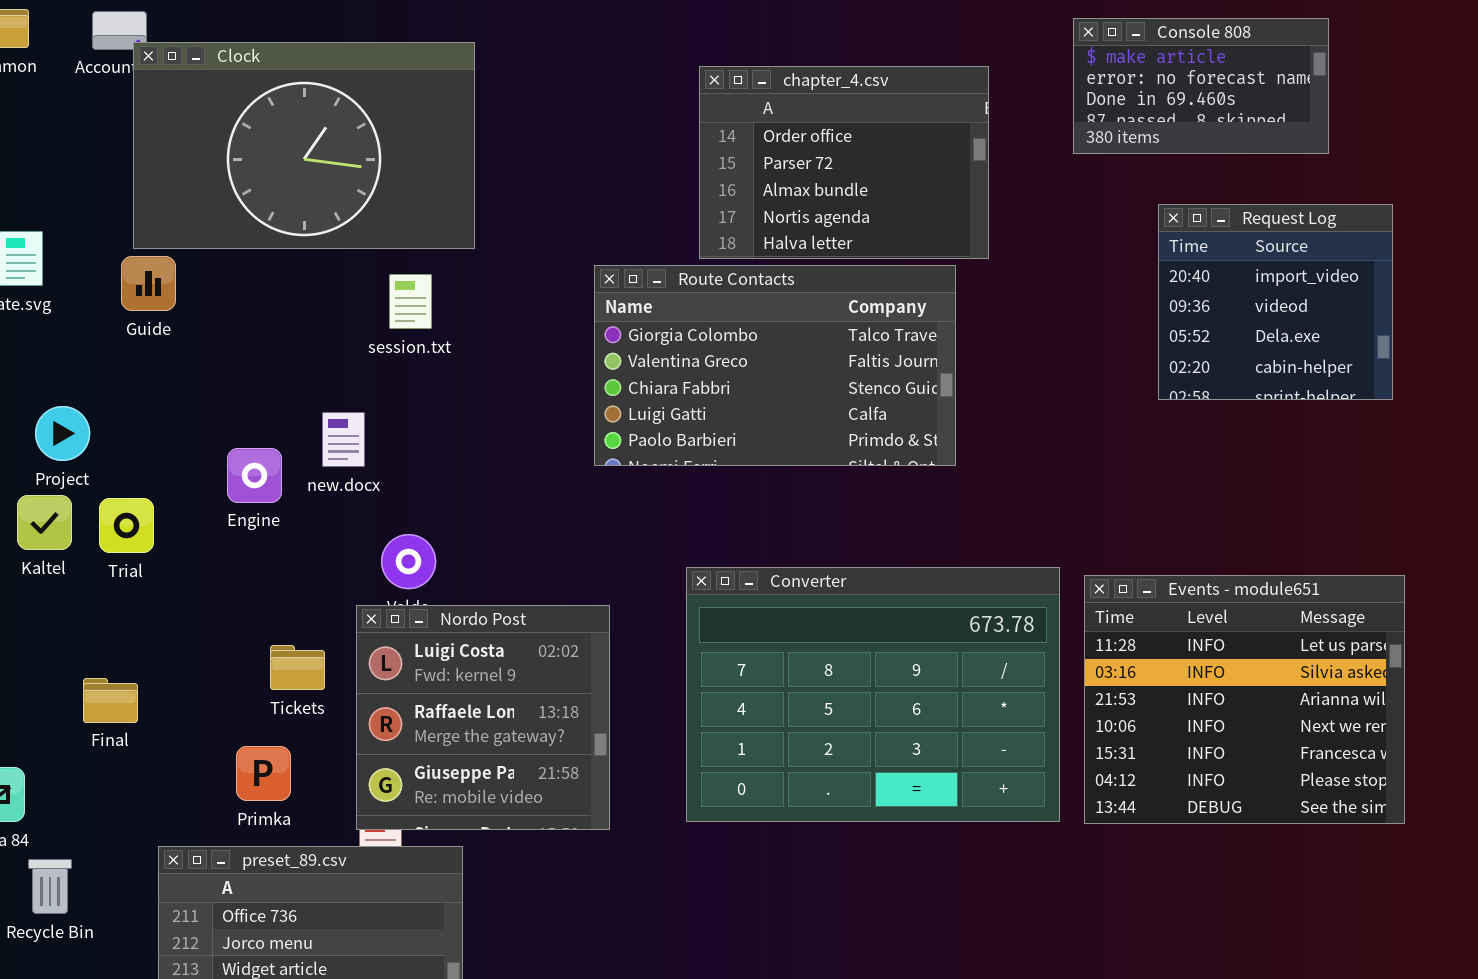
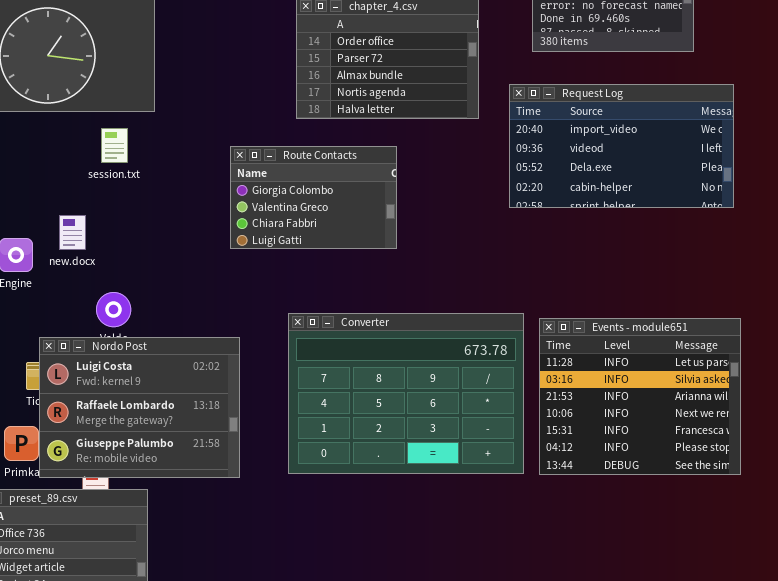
Request Log: [1158,204,1393,400] -> [509,84,734,208], resized
Route Contacts: [594,265,956,466] -> [230,146,397,249], resized
Nordo Post: [356,605,610,830] -> [39,337,240,478], resized

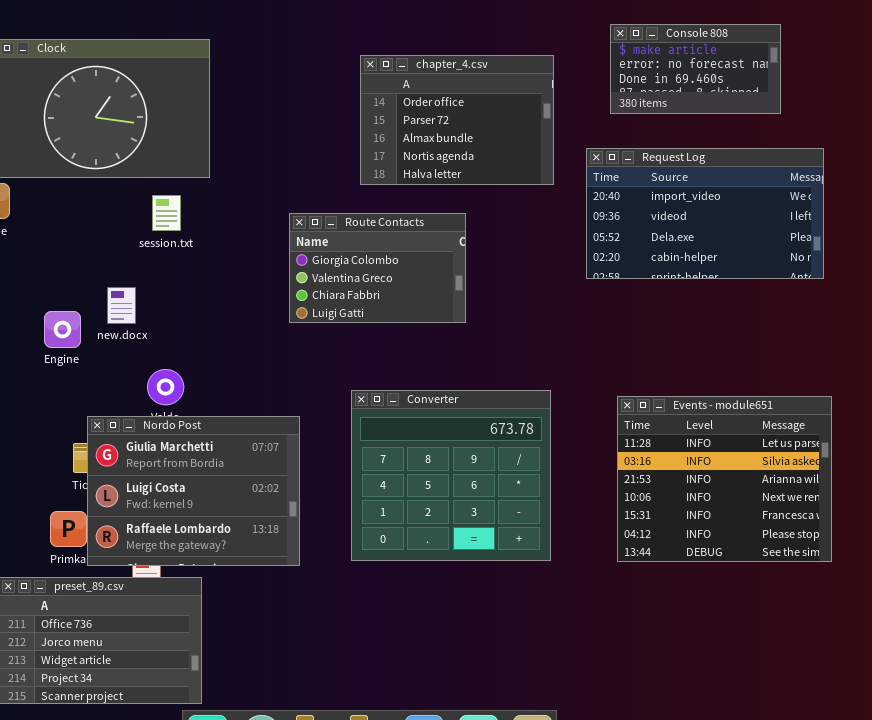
Converter: [288,313,524,474] -> [351,390,551,561], resized
Nordo Post: [39,337,240,478] -> [87,416,300,566], scrolled up 1 row

